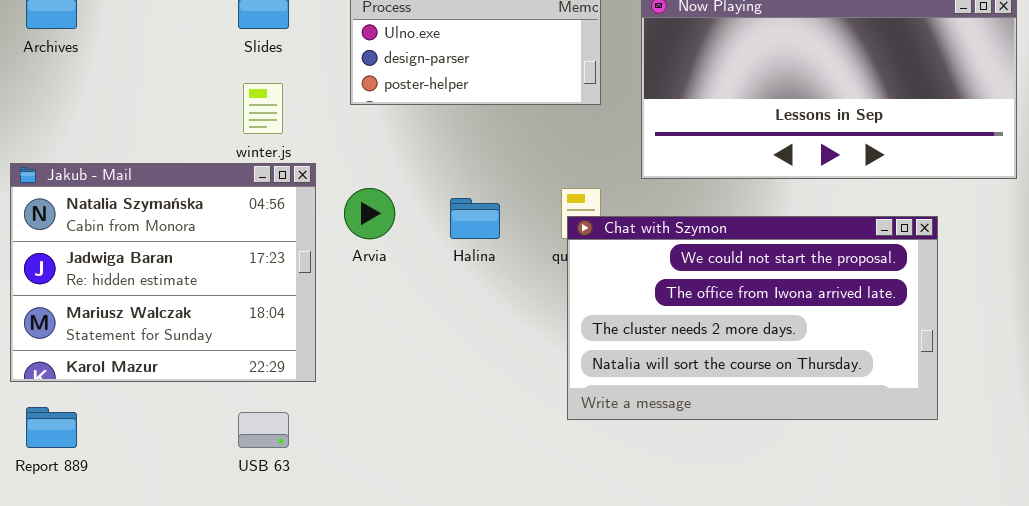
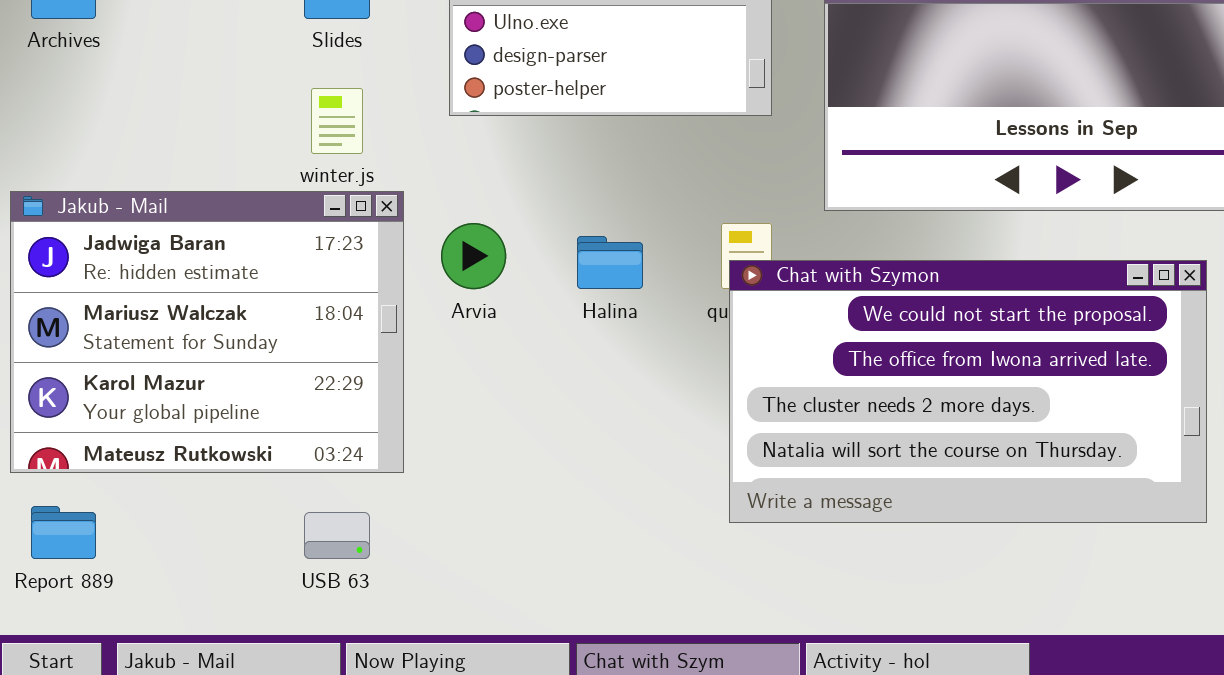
Jakub - Mail: [10,163,316,382] -> [10,191,404,473], scrolled down 1 row

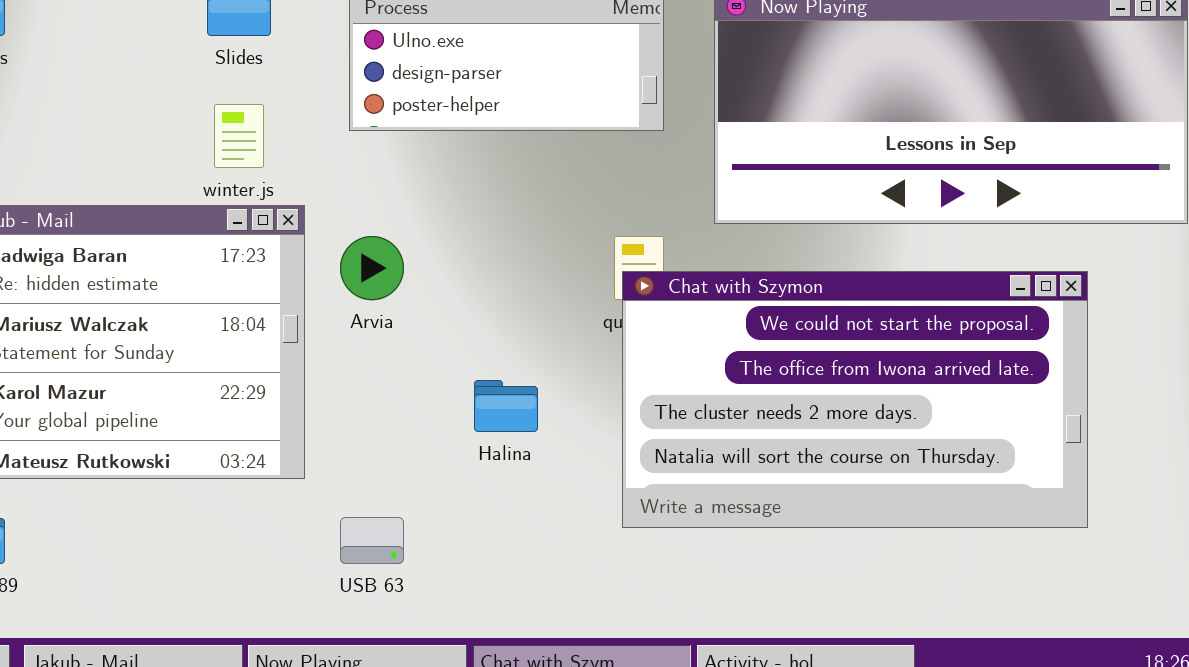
Halina: [577,236,643,289] -> [474,380,538,432], moved
USB 63: [304,512,370,559] -> [340,517,404,564], moved

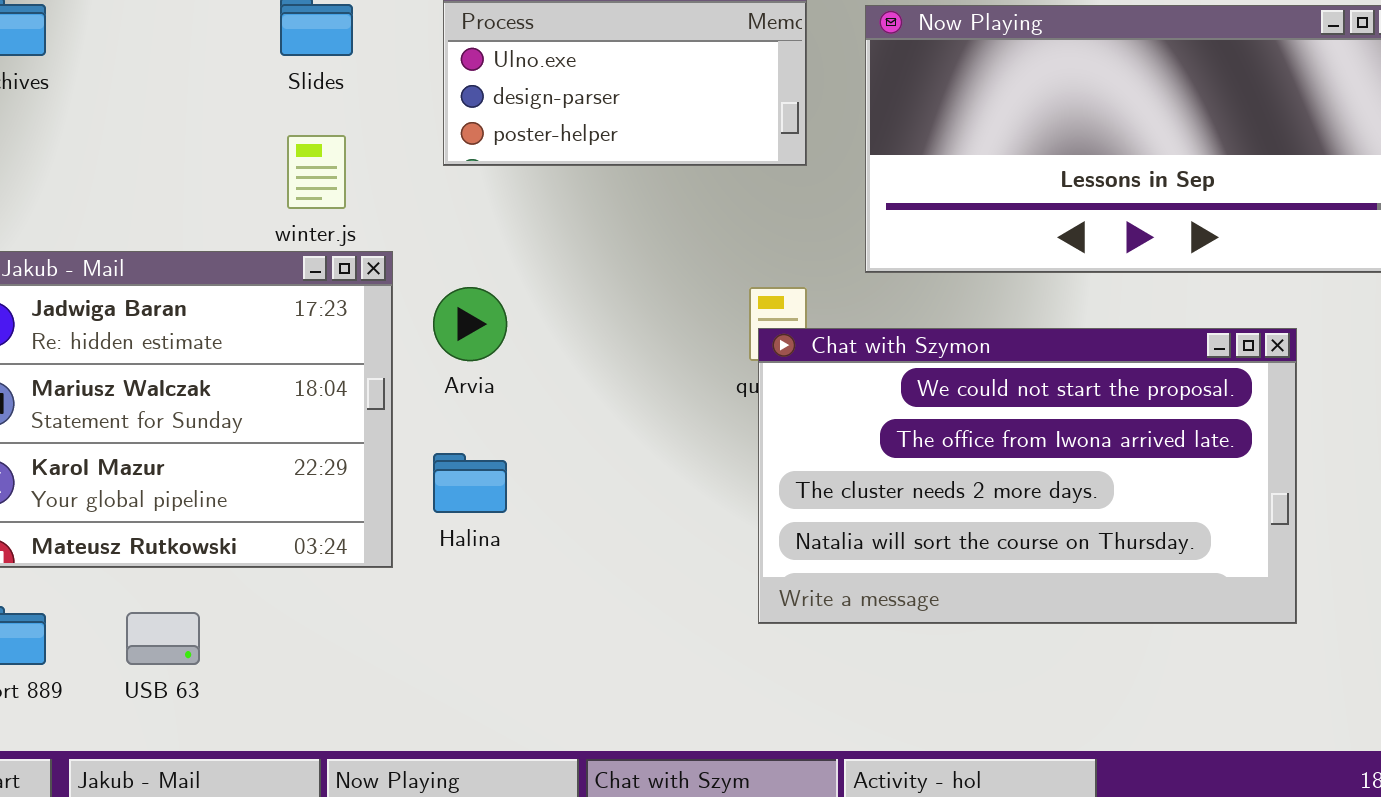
Halina: [474,380,538,432] -> [433,453,507,513], moved
USB 63: [340,517,404,564] -> [126,612,200,665], moved

